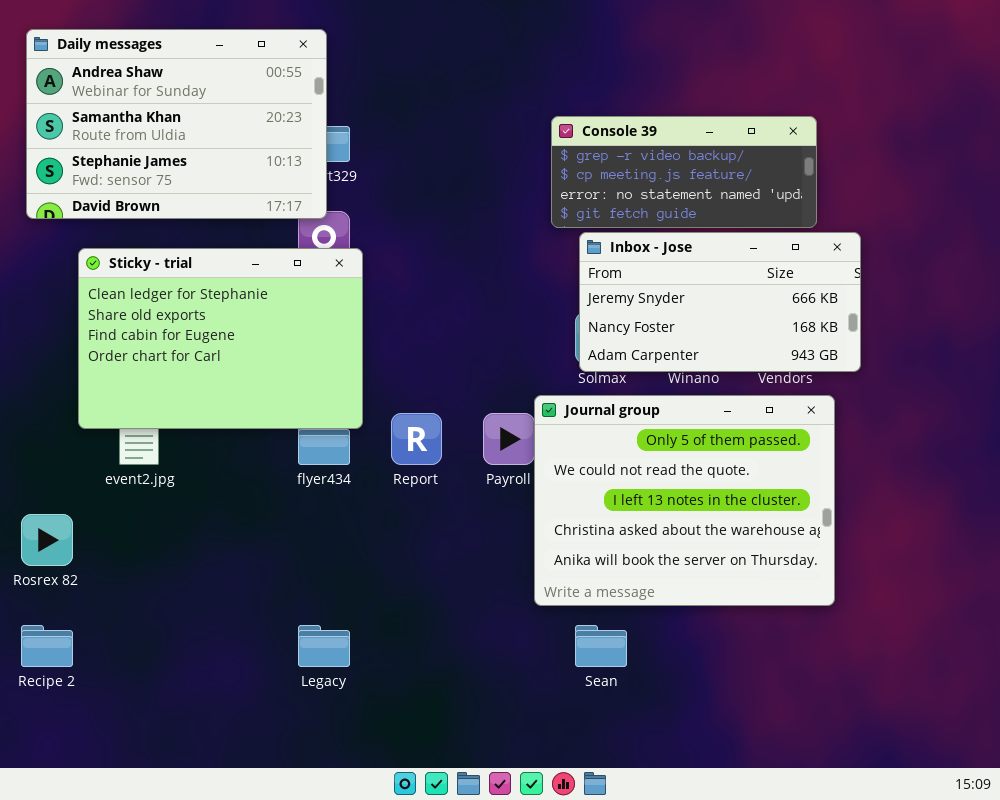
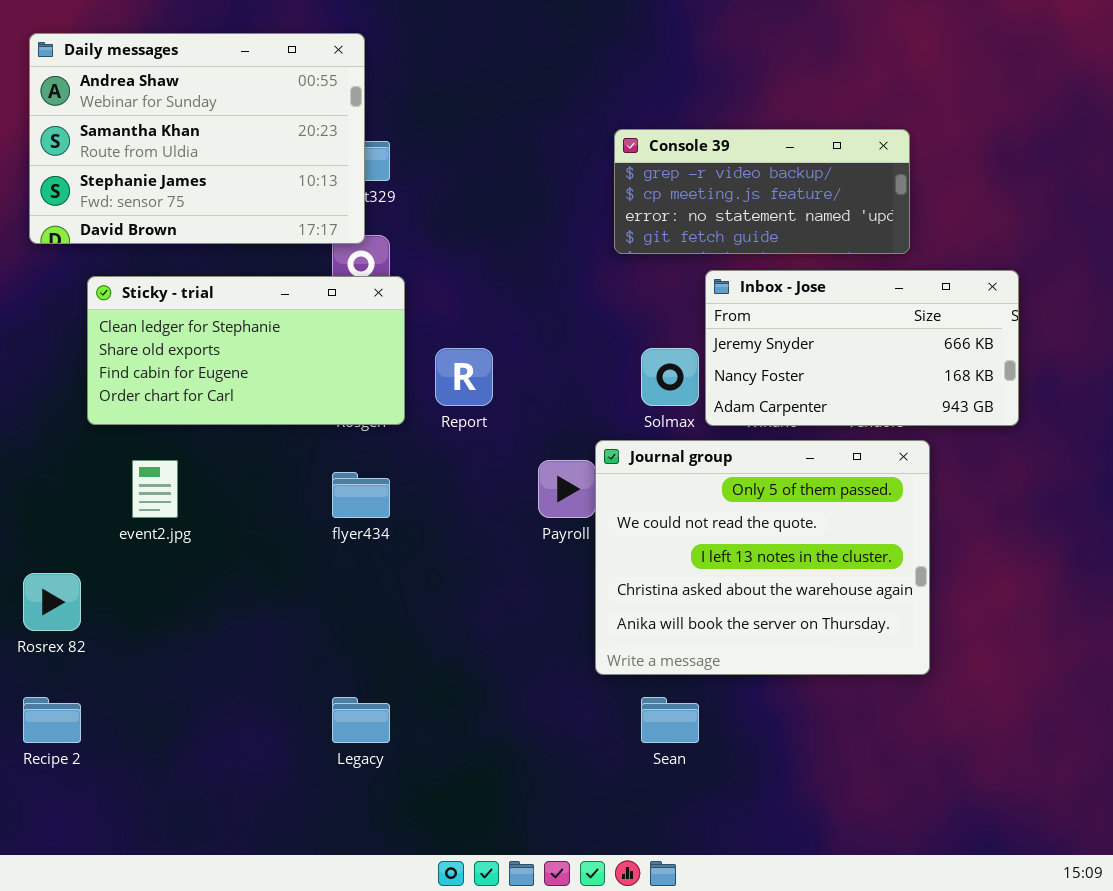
Inbox - Jose: [579,232,861,372] -> [705,270,1019,426], moved
Sticky - trial: [78,248,363,429] -> [87,276,405,425], resized
Report: [391,413,442,465] -> [435,348,493,406], moved

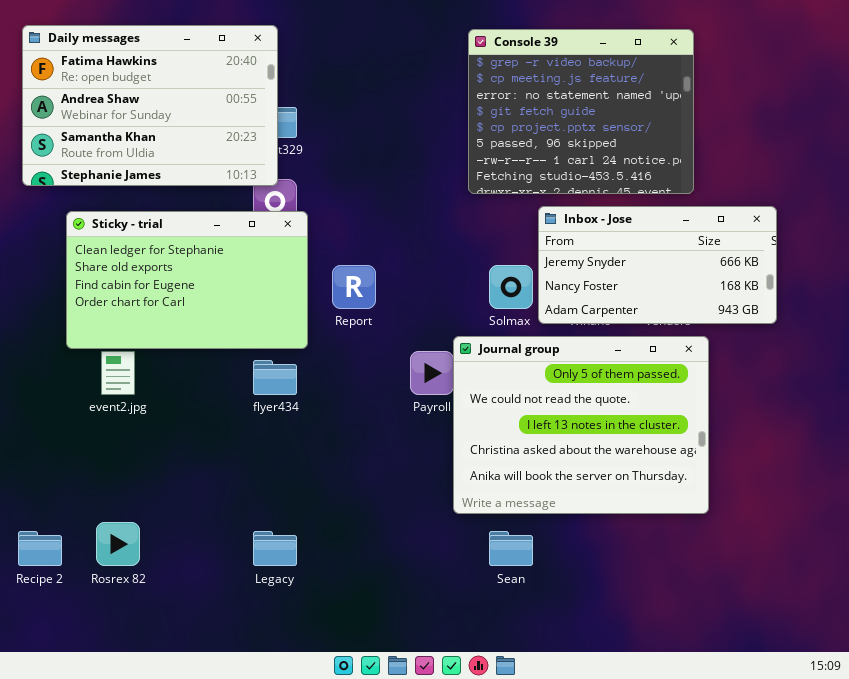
Daily messages: [29,33,365,244] -> [22,25,278,186], scrolled up 1 row
Console 39: [614,129,910,254] -> [468,29,694,194], resized
Sticky - trial: [87,276,405,425] -> [66,211,308,349], resized
Rosrex 82: [23,573,81,631] -> [96,522,140,566], moved

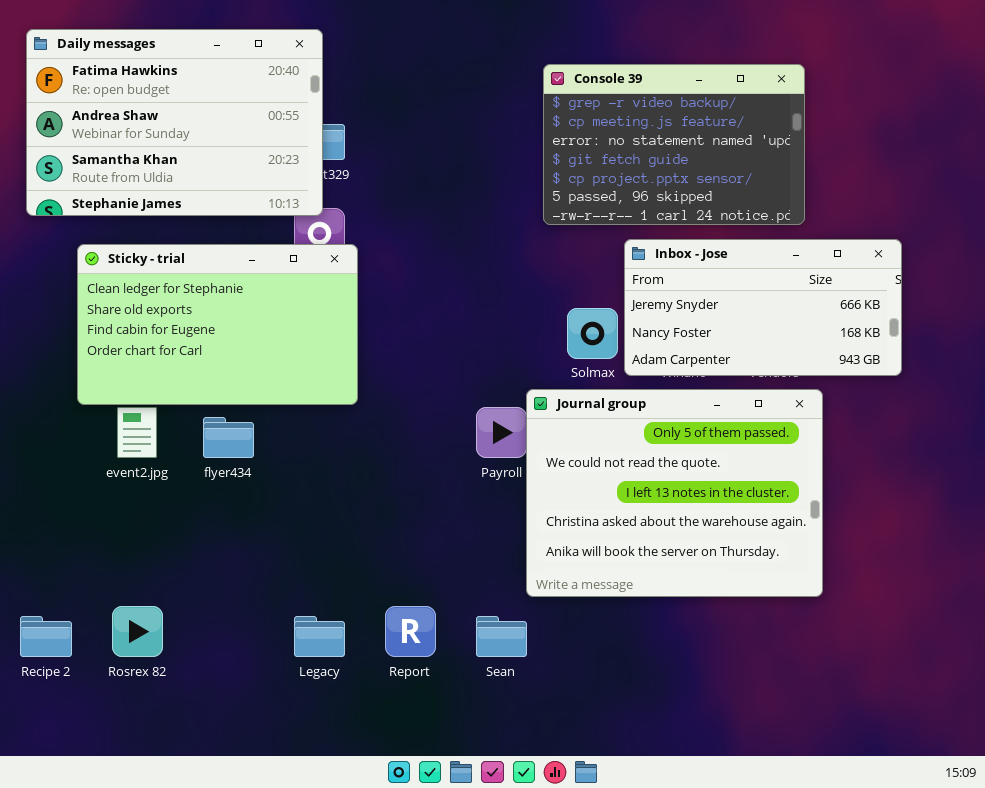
Console 39: [468,29,694,194] -> [543,64,805,225], resized
Report: [332,265,376,309] -> [385,606,436,657], moved
flyer434: [253,360,297,395] -> [203,417,254,458], moved
Sean: [489,531,533,566] -> [476,616,527,657], moved

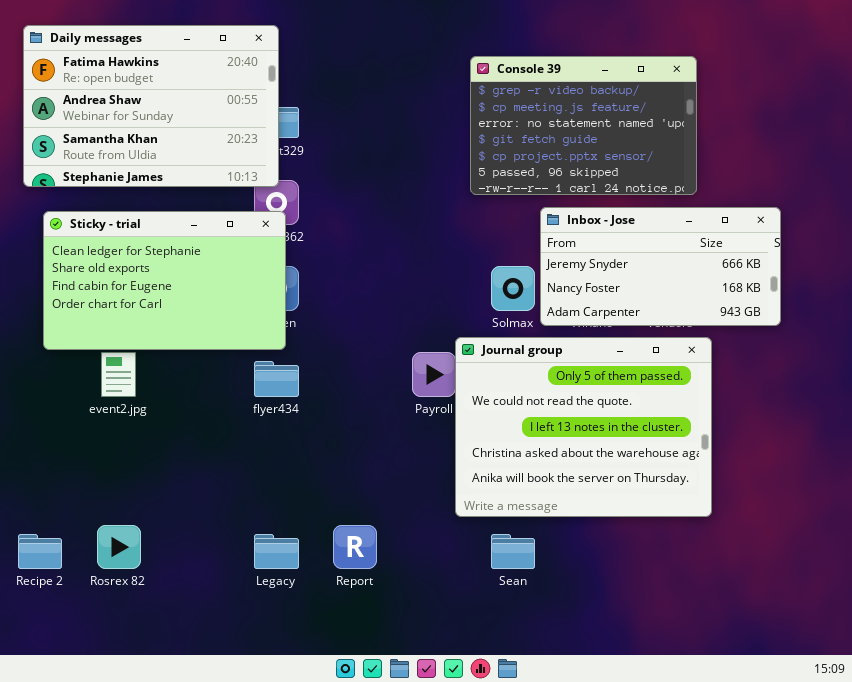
Sticky - trial: [77,244,358,405] -> [43,211,286,350], moved
flyer434: [203,417,254,458] -> [254,361,299,397], moved
Sean: [476,616,527,657] -> [491,534,535,569], moved

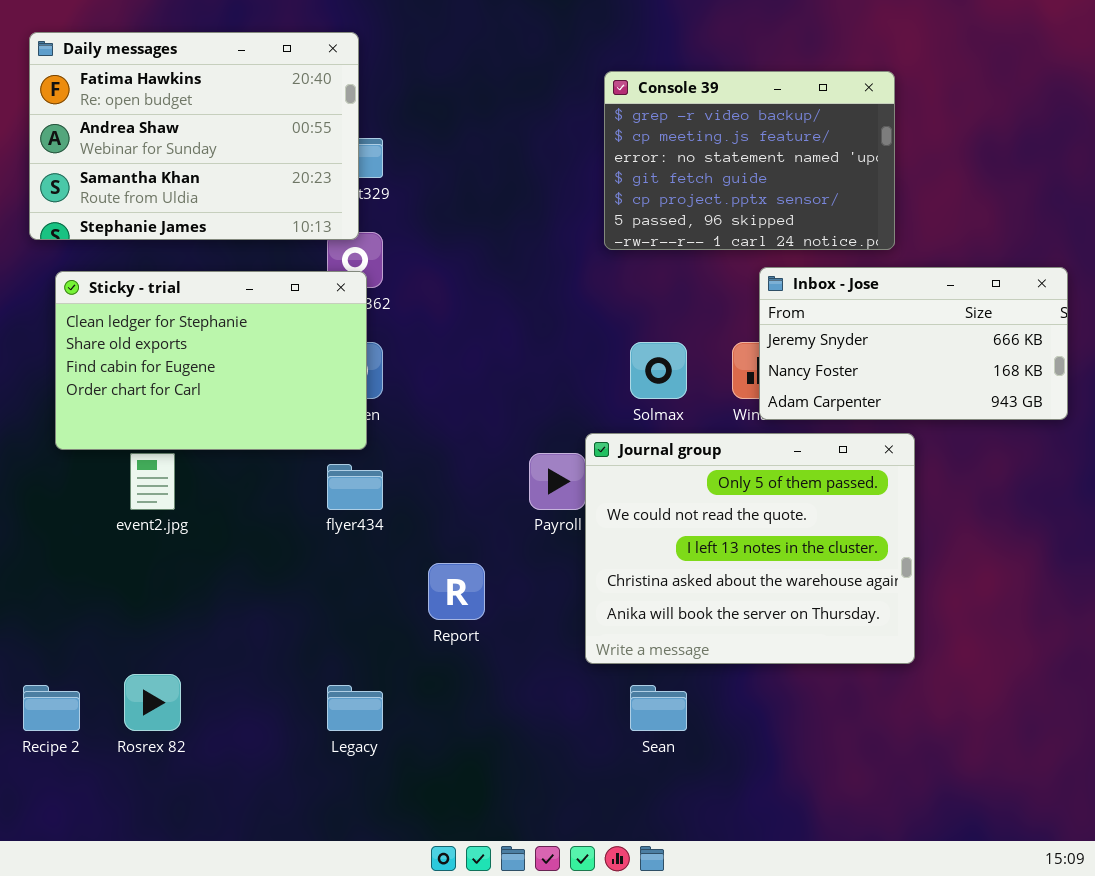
Inbox - Jose: [540,207,781,326] -> [759,267,1068,420], moved
Report: [333,525,377,569] -> [428,563,485,620], moved

